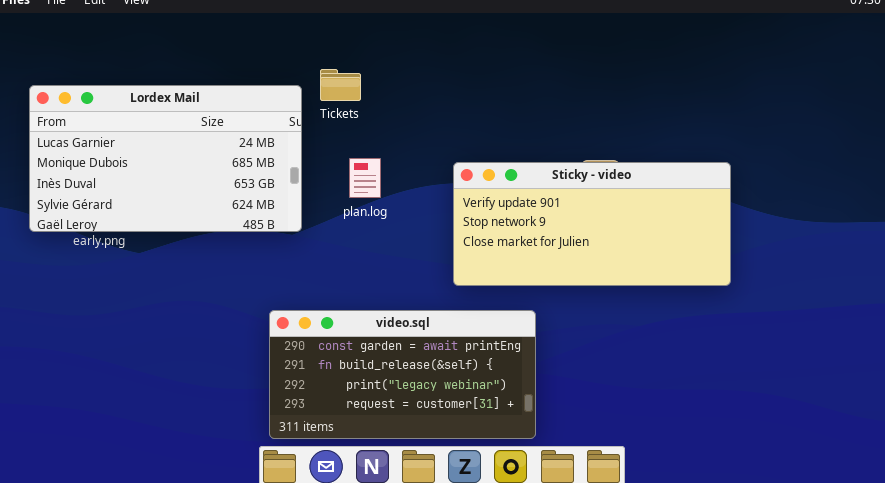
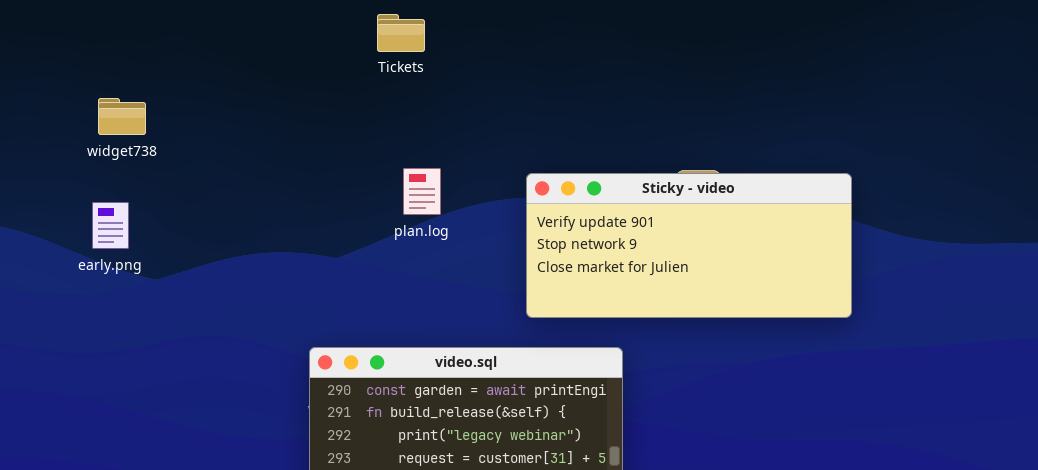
Tickets: [320,69,361,101] -> [377,14,425,52], moved
Lordex Mail: [29,85,302,232] -> none, closed

